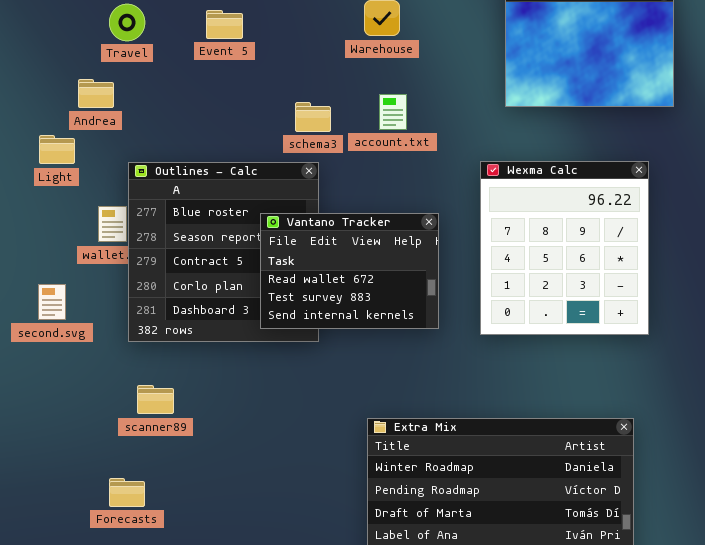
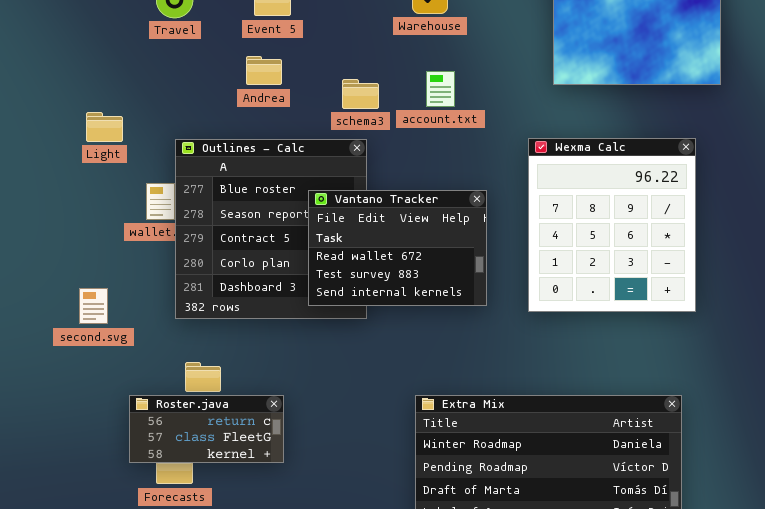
Andrea: [78,79,114,108] -> [246,56,282,85], moved
second.svg: [38,284,66,320] -> [79,288,108,324], moved
Roster.java: none -> [129,395,284,463], opened

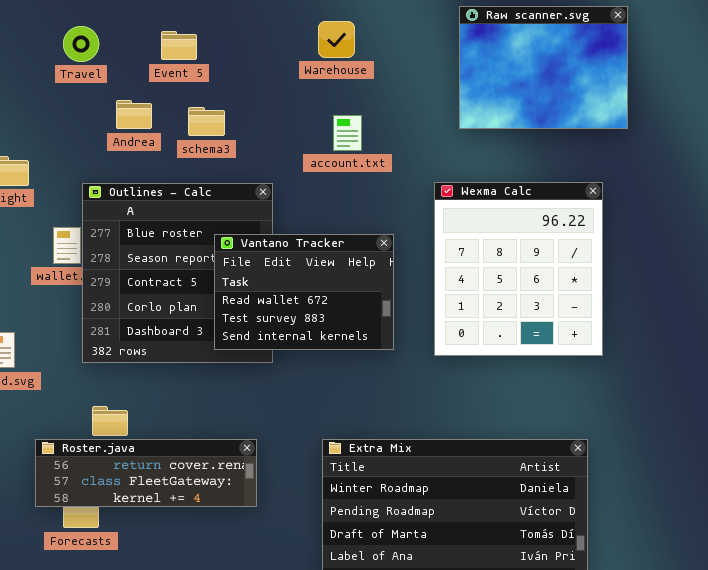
Andrea: [246,56,282,85] -> [116,100,152,129], moved
schema3: [342,79,379,109] -> [188,107,225,136], moved
Roster.java: [129,395,284,463] -> [35,439,257,507], resized

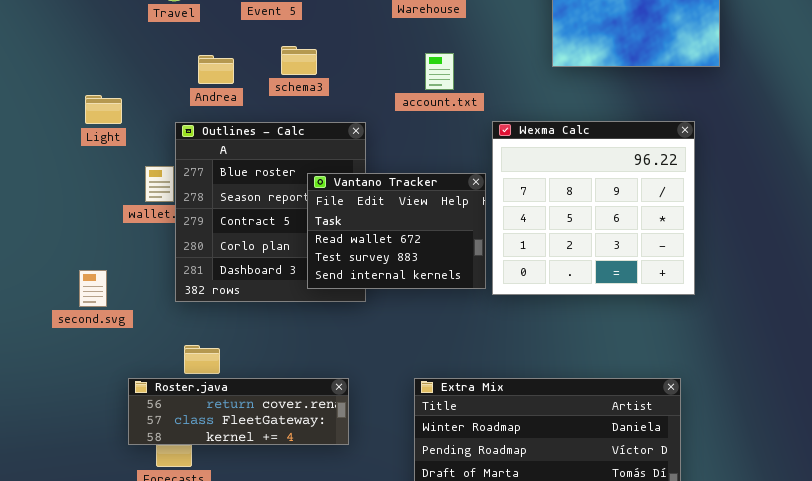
Andrea: [116,100,152,129] -> [198,55,234,84], moved
Wexma Calc: [434,182,603,356] -> [492,121,695,295], resized

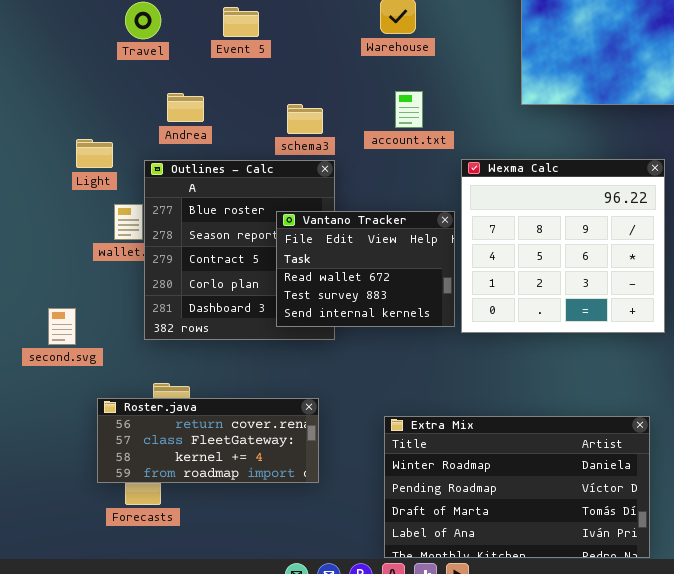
schema3: [281,46,317,75] -> [287,104,323,134], moved
Light: [85,95,122,124] -> [76,139,113,168], moved
Roster.java: [128,378,349,445] -> [97,398,319,483], resized

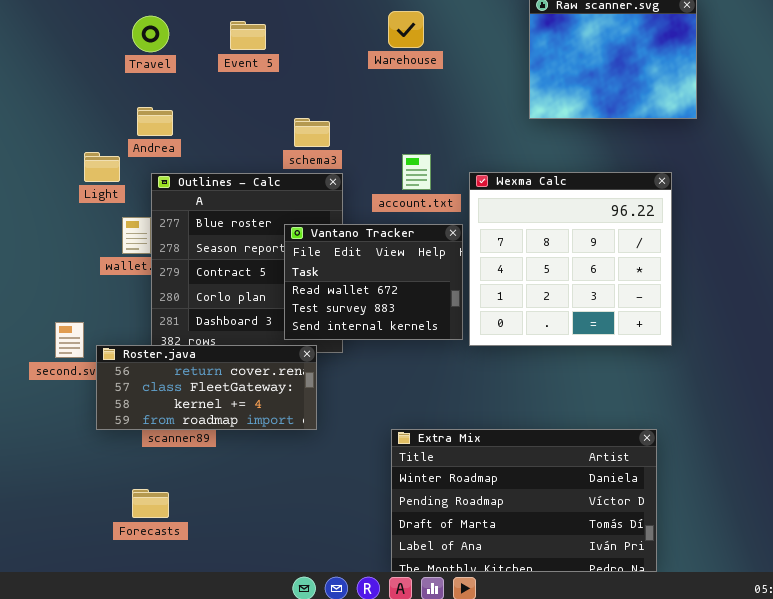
account.txt: [395,91,423,128] -> [402,154,431,190], moved
Andrea: [167,93,204,122] -> [137,107,173,136], moved
Roster.java: [97,398,319,483] -> [96,345,317,430], moved

